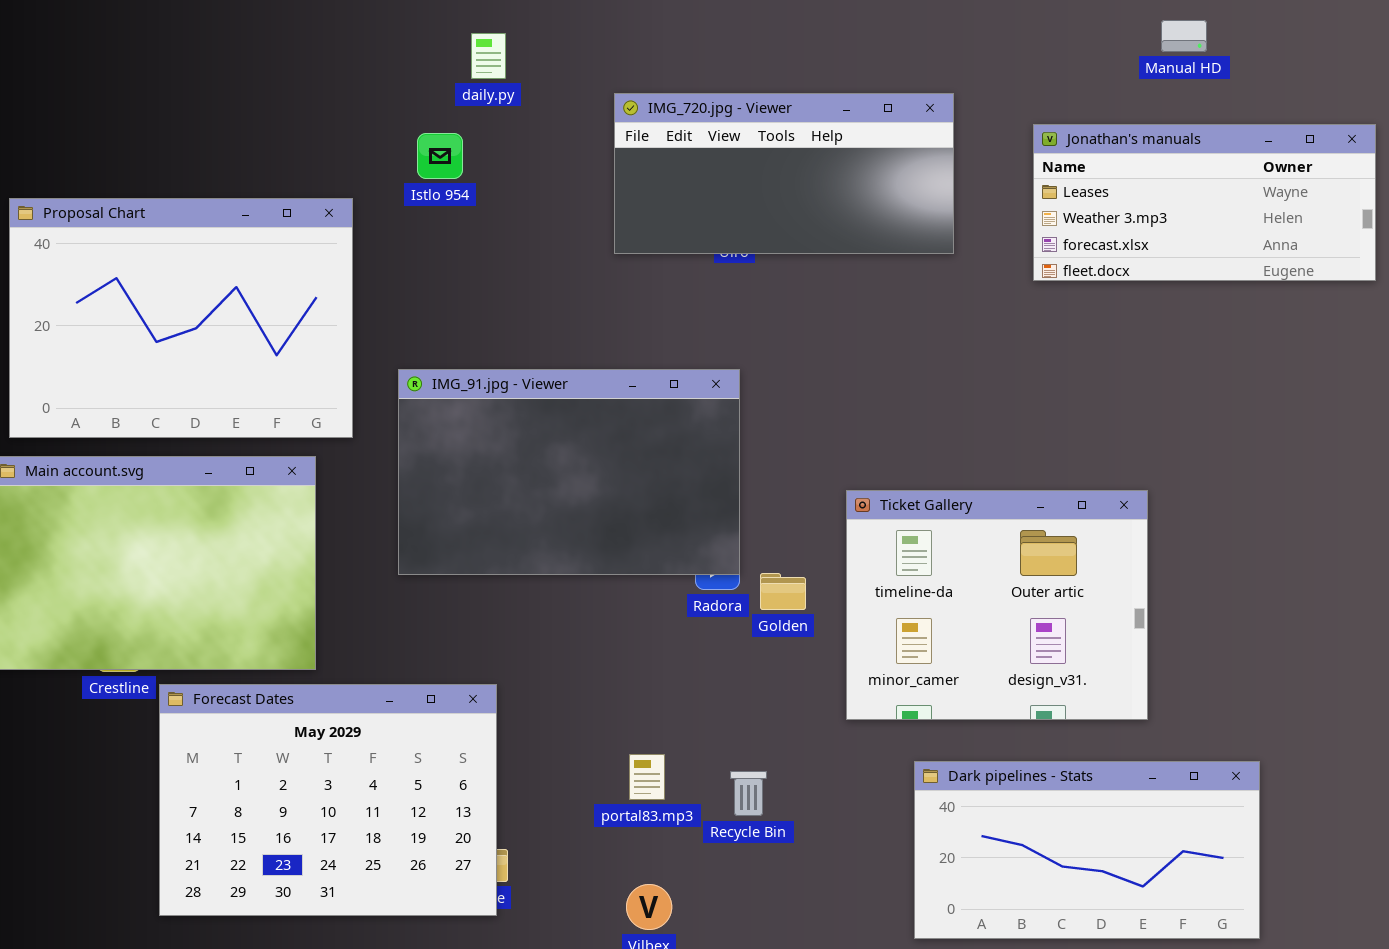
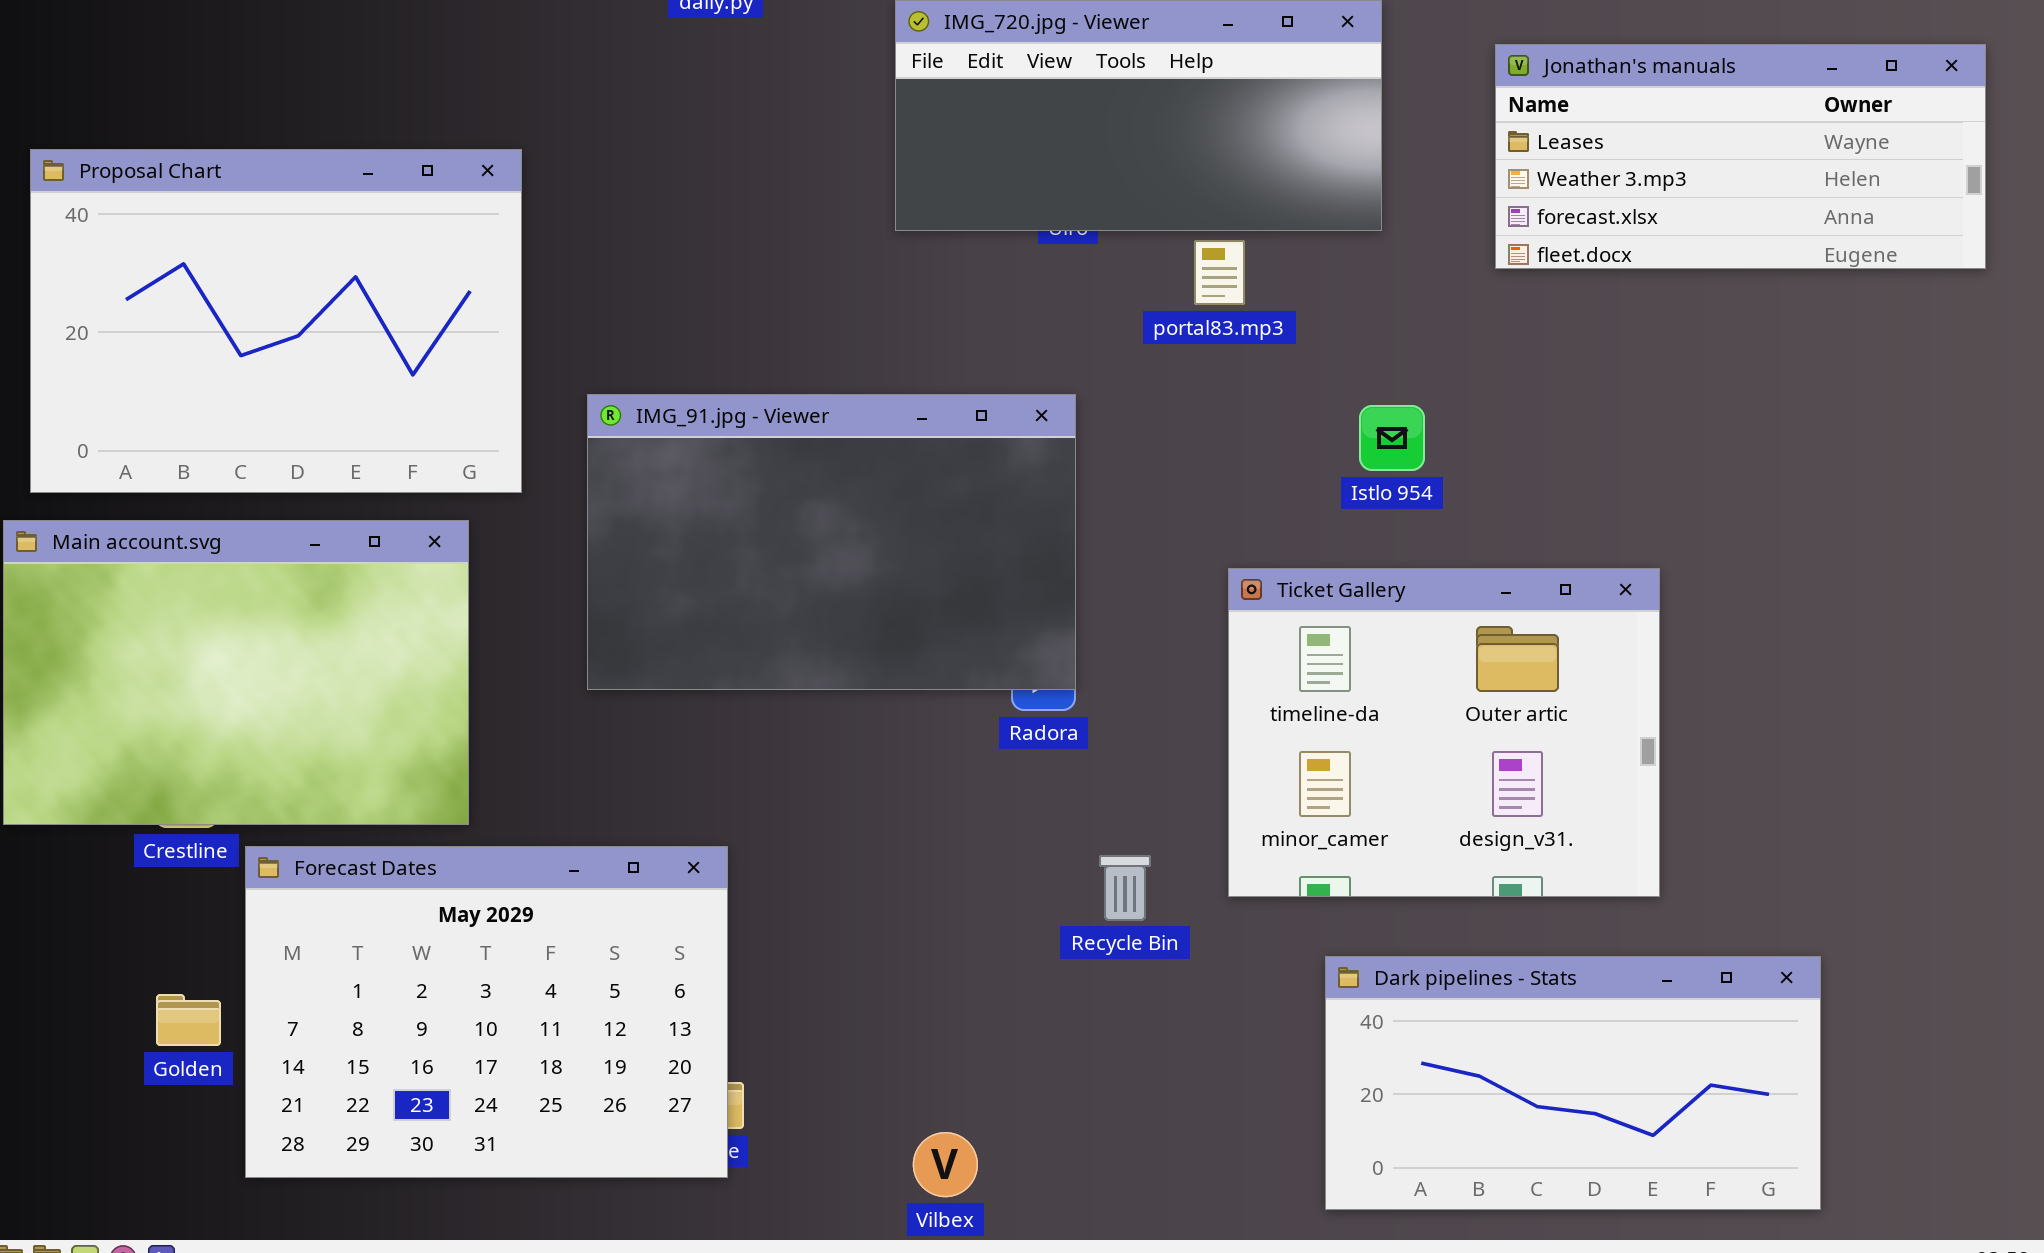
Istlo 954: [417,133,463,179] -> [1359,405,1425,471], moved
Golden: [760,573,806,610] -> [156,994,221,1046], moved
portal83.mp3: [629,754,665,800] -> [1194,240,1245,305], moved
Recycle Bin: [730,771,767,816] -> [1099,855,1151,921], moved

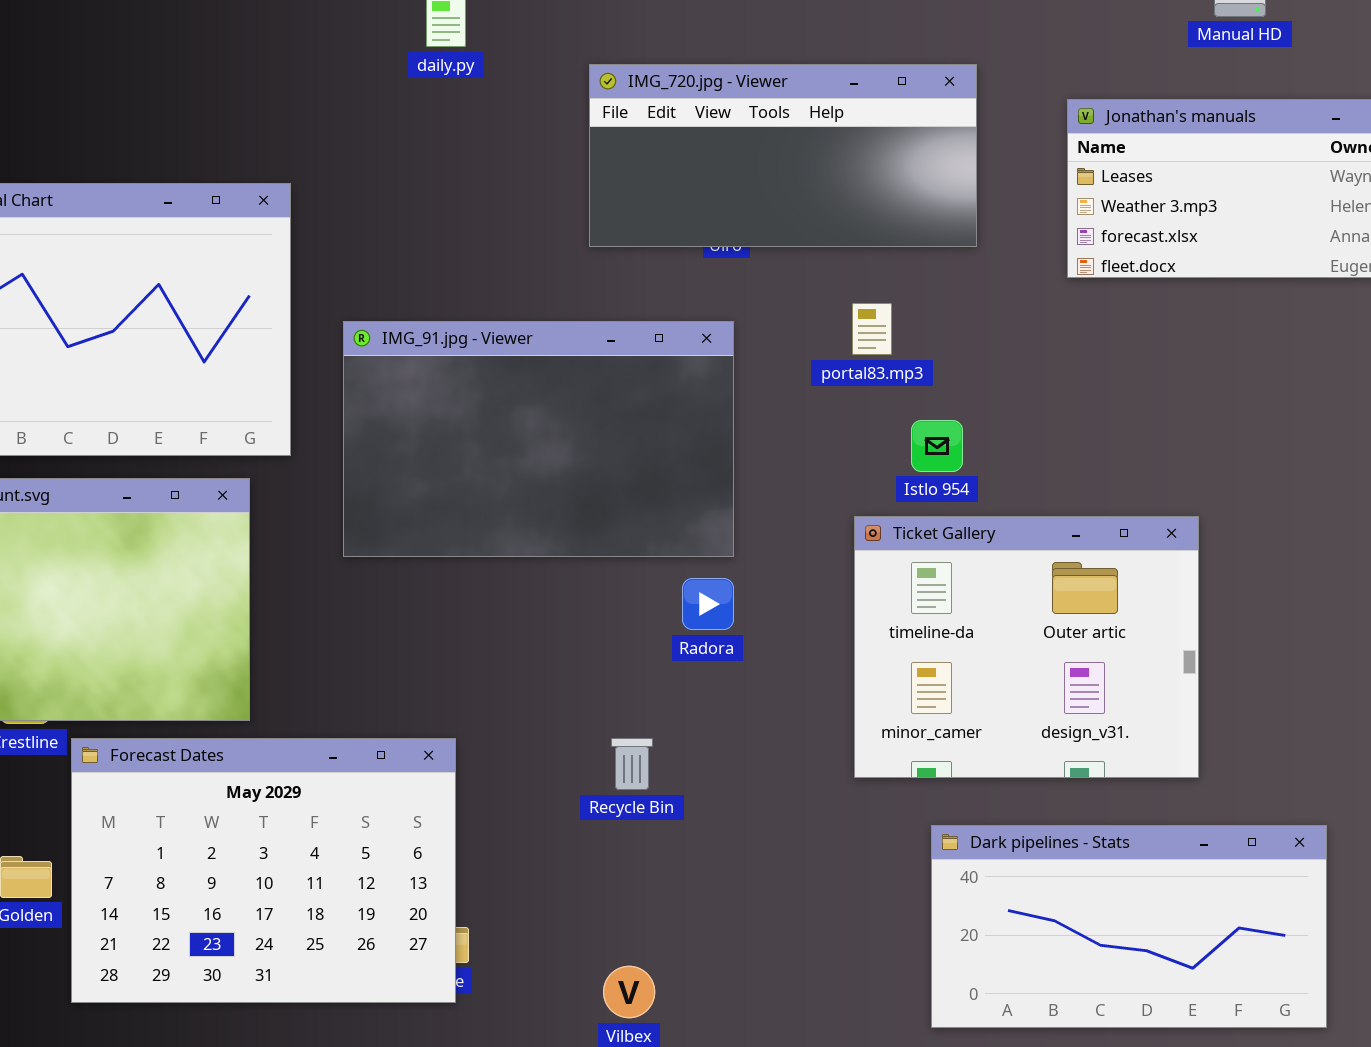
portal83.mp3: [1194,240,1245,305] -> [852,303,892,355], moved
IMG_91.jpg - Viewer: [587,394,1076,690] -> [343,321,734,557], moved
Istlo 954: [1359,405,1425,471] -> [911,420,963,472], moved
Recycle Bin: [1099,855,1151,921] -> [611,738,653,790], moved

